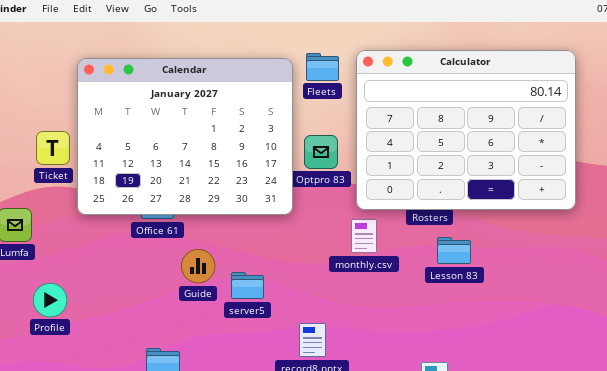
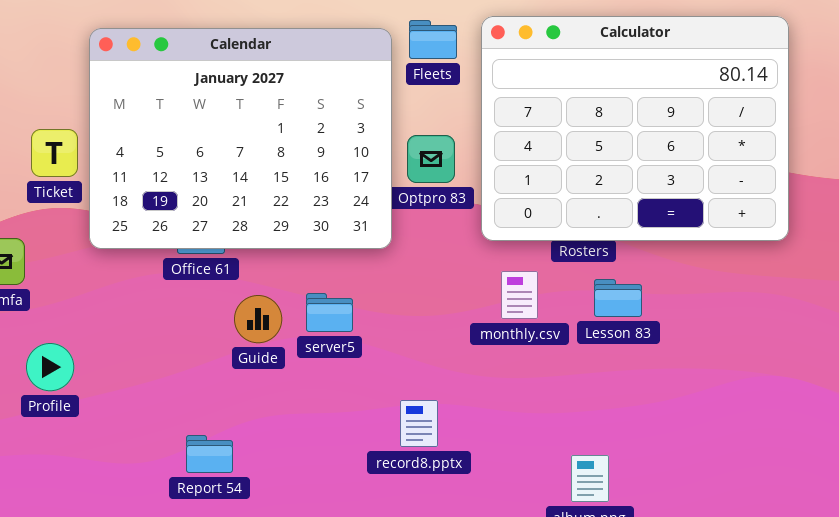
monthly.csv: [351,219,377,253] -> [501,271,538,319], moved
server5: [231,272,264,299] -> [306,293,353,332], moved

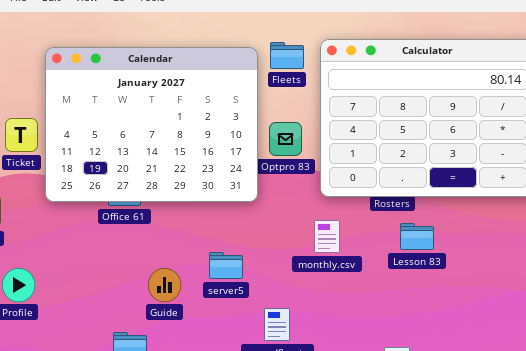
monthly.csv: [501,271,538,319] -> [314,220,340,253], moved
server5: [306,293,353,332] -> [209,252,243,279], moved
Guide: [234,295,282,343] -> [148,268,181,302], moved

